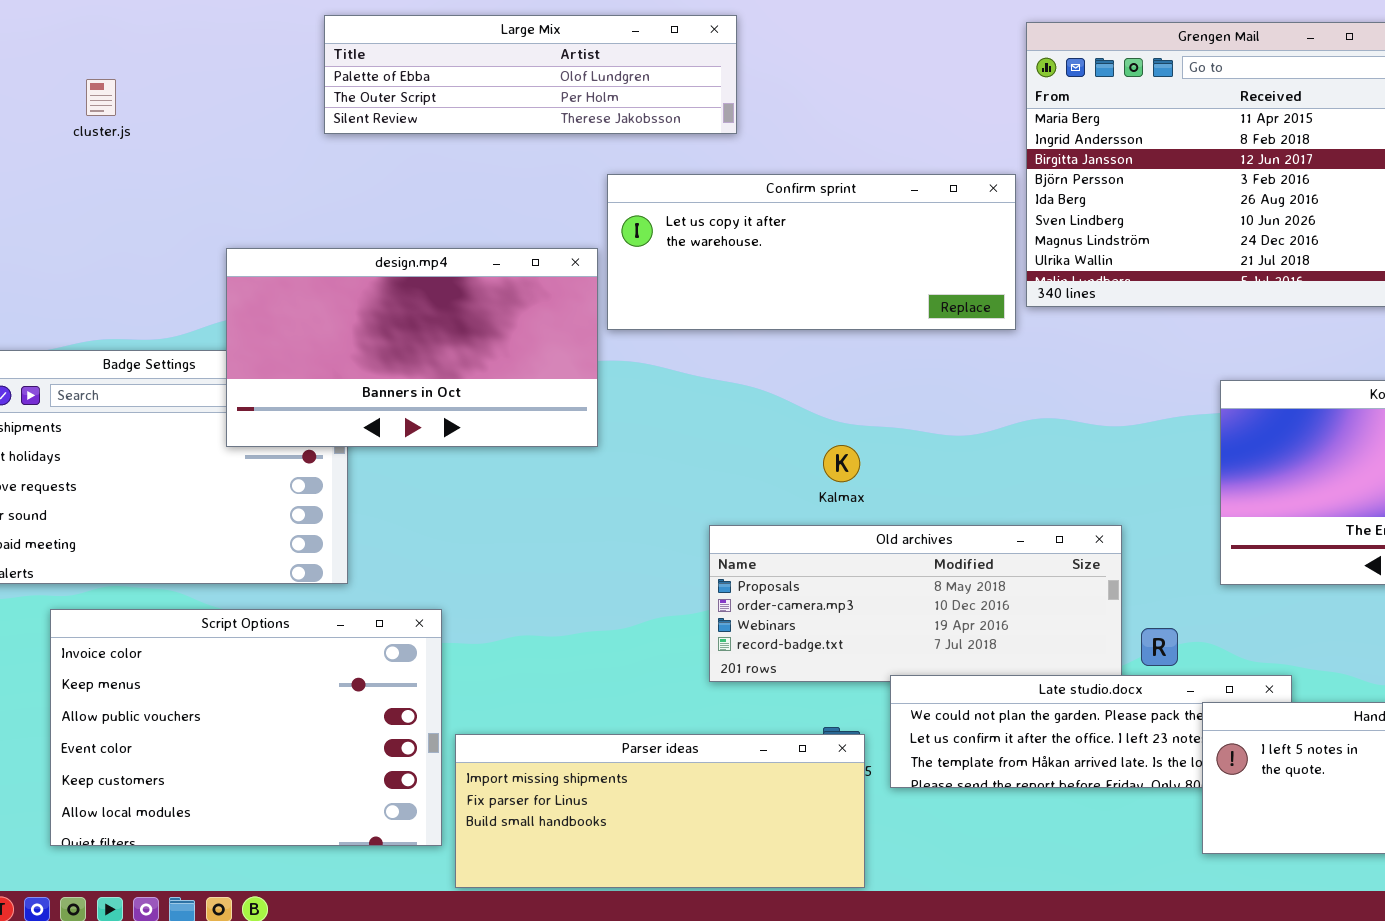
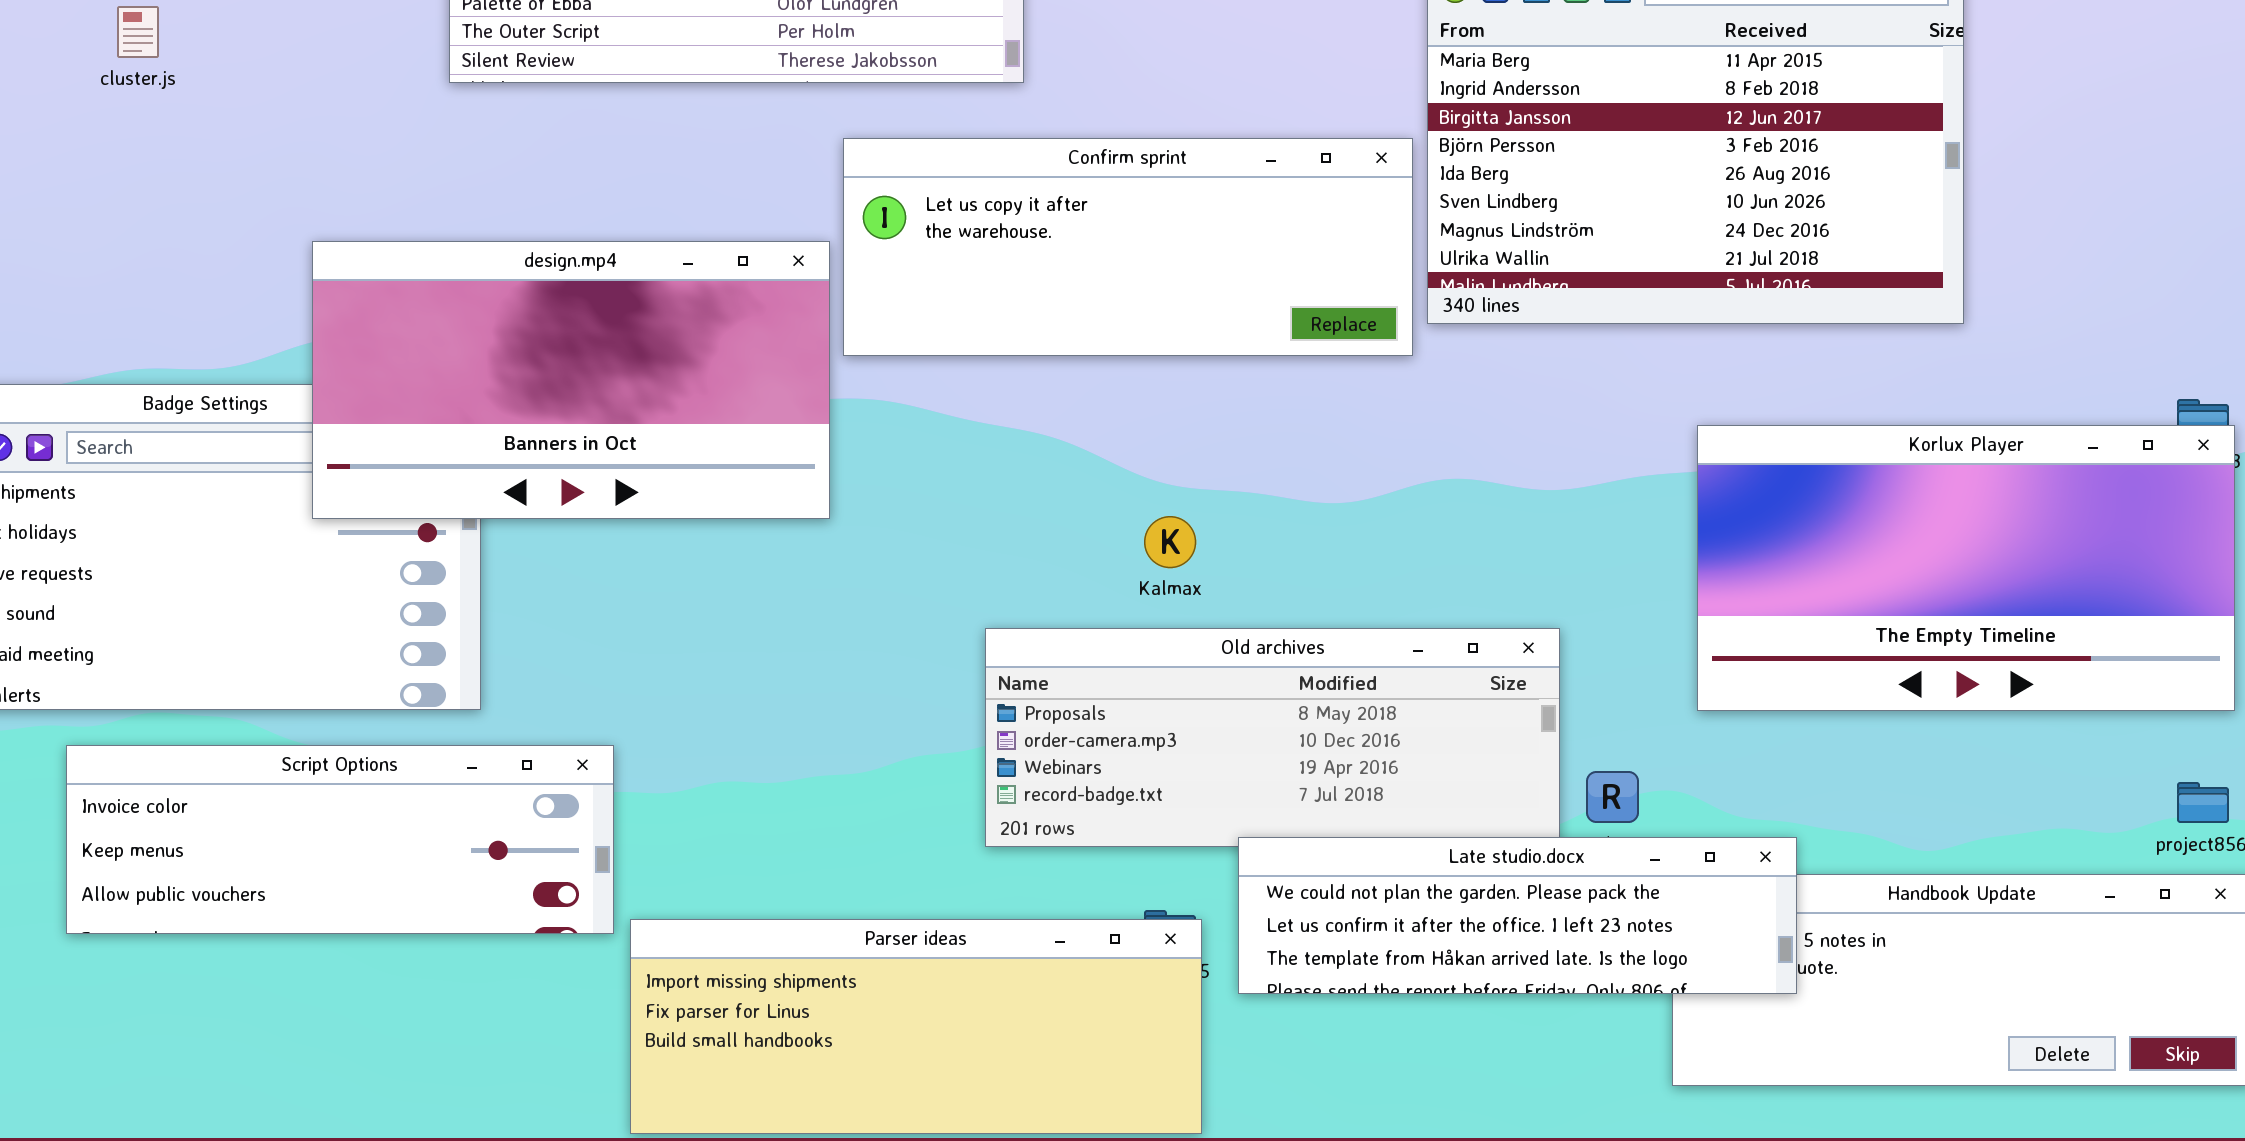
Script Options: [50,609,442,846] -> [66,745,614,934], resized
Late studio.docx: [890,675,1292,788] -> [1238,837,1797,994], raised

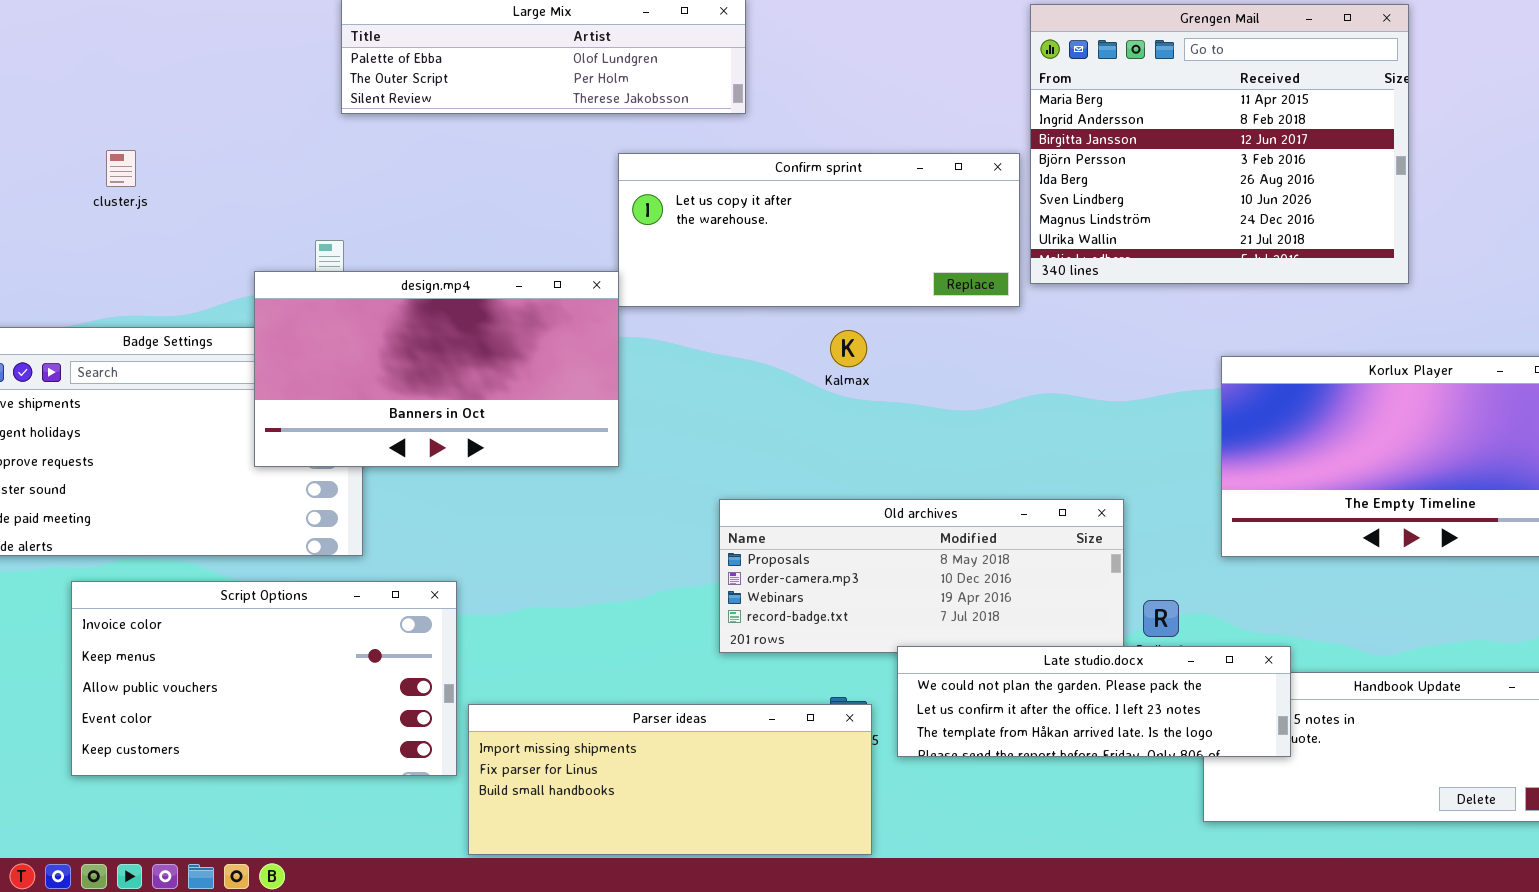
cluster.js: [117,6,159,58] -> [106,150,136,187], moved
design.mp4: [312,241,830,519] -> [254,271,619,467], moved
Kalmax: [1144,516,1196,568] -> [830,330,867,367], moved
Script Options: [66,745,614,934] -> [71,581,457,776], resized

